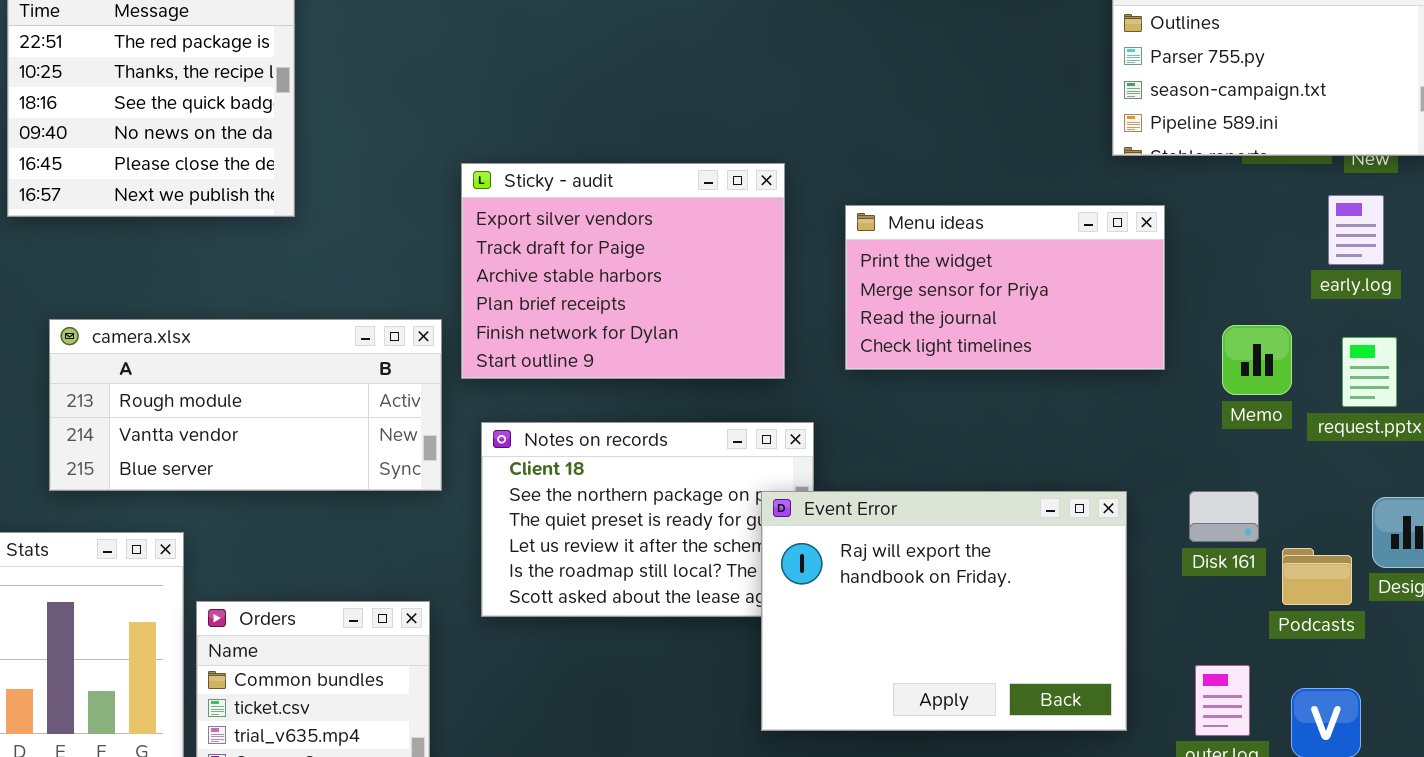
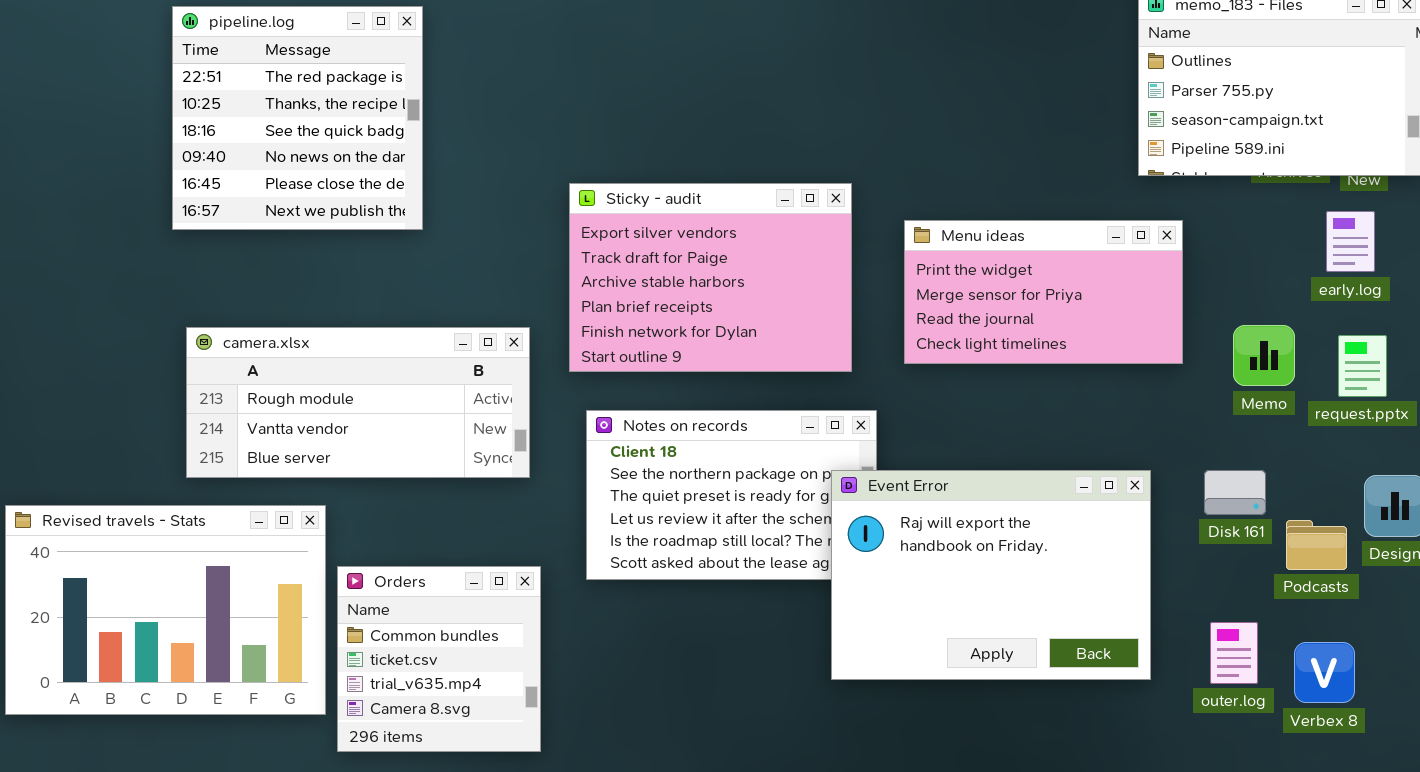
camera.xlsx: [49,319,442,491] -> [186,327,530,478], moved

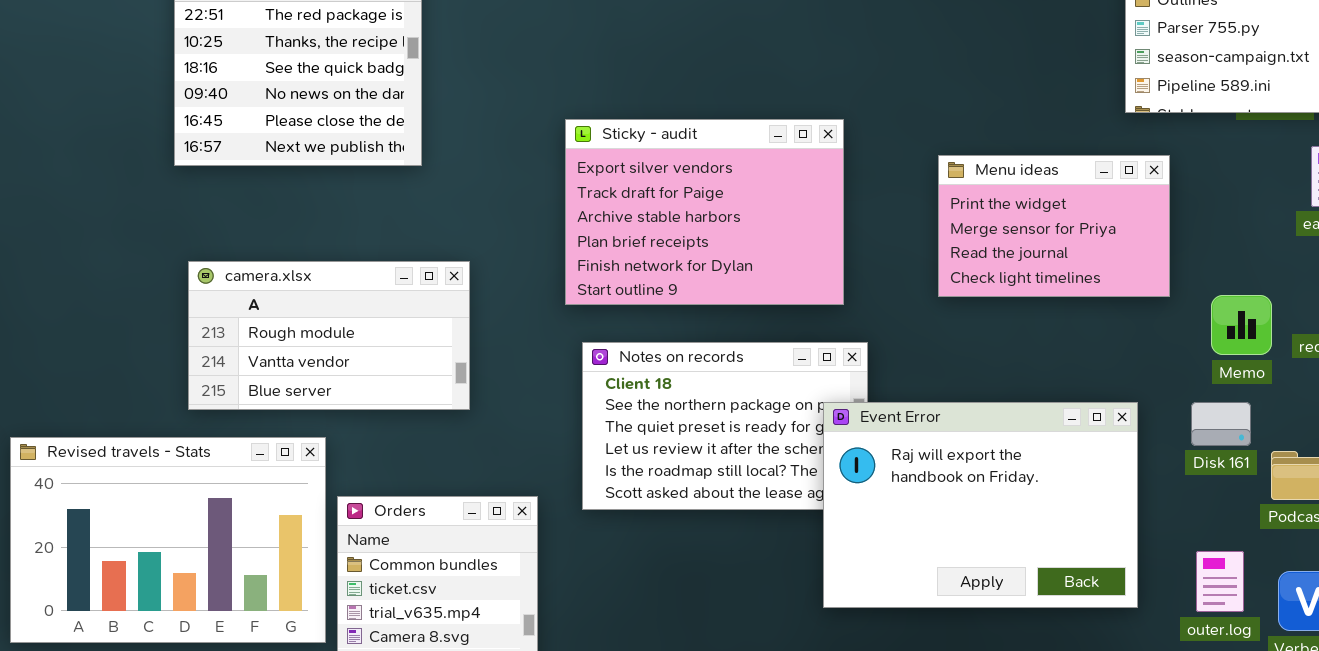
Menu ideas: [904,220,1183,364] -> [938,155,1170,297], resized
Memo: [1233,325,1295,386] -> [1211,295,1272,355], moved
camera.xlsx: [186,327,530,478] -> [188,261,470,410], resized

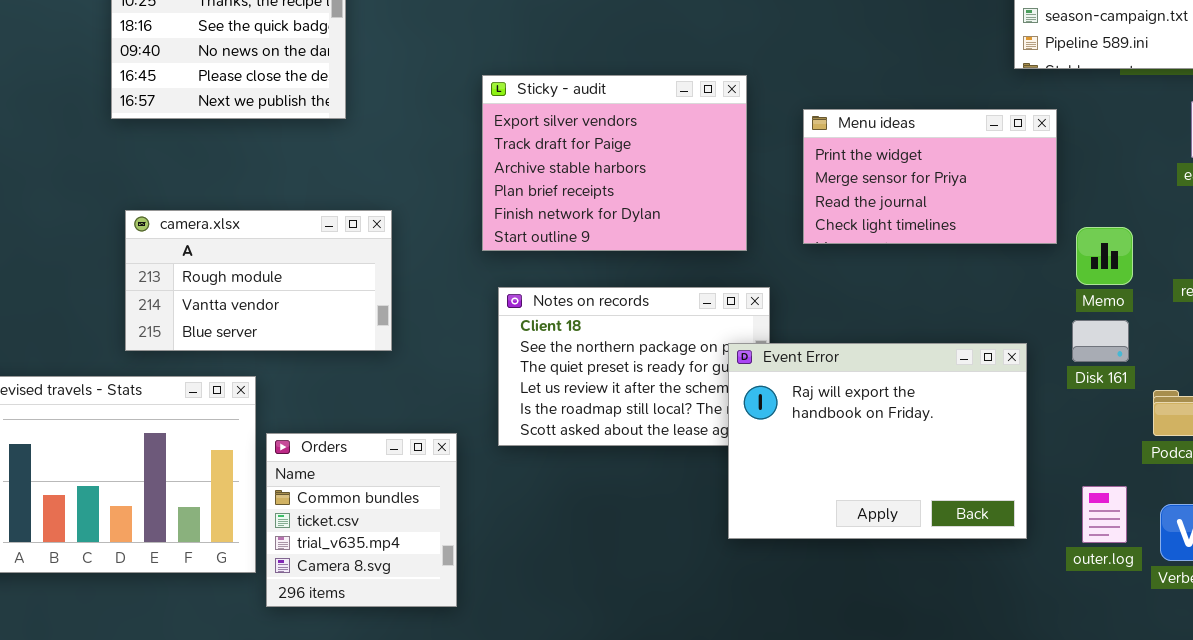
Menu ideas: [938,155,1170,297] -> [803,109,1057,244], resized
Memo: [1211,295,1272,355] -> [1076,227,1133,285], moved
Disk 161: [1191,402,1251,446] -> [1072,320,1129,362], moved

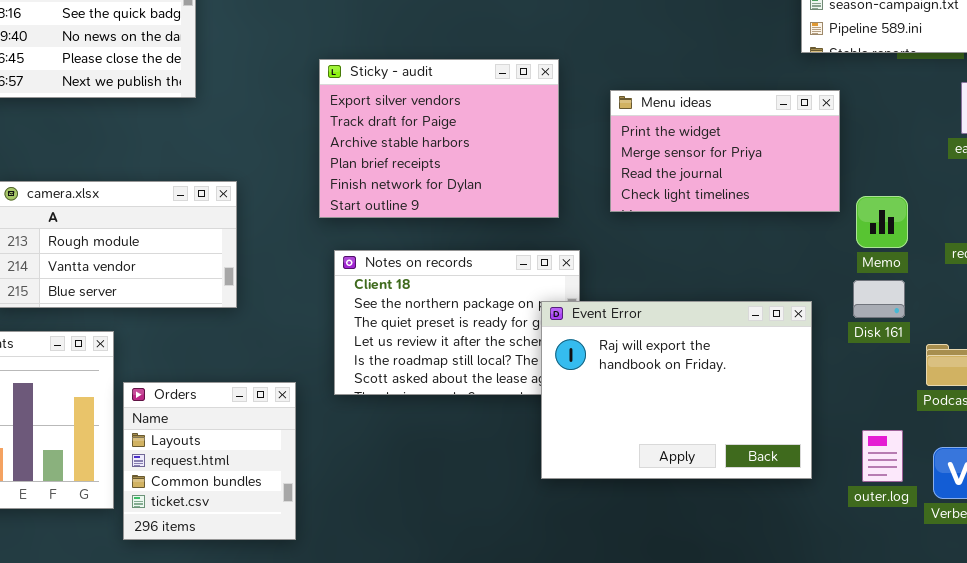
Orders: [266,433,457,607] -> [123,382,296,540], scrolled up 2 rows

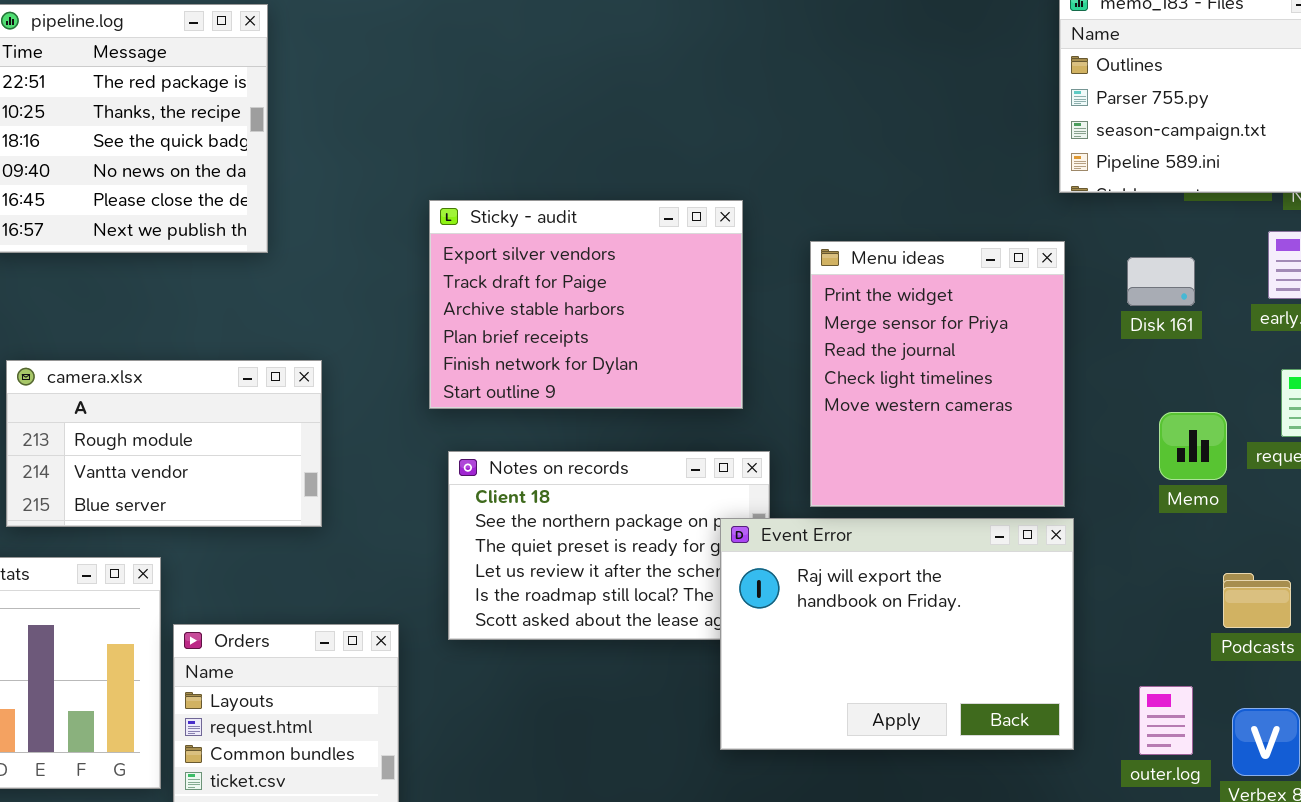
Menu ideas: [610,90,840,212] -> [810,241,1065,507], resized
Memo: [856,196,908,248] -> [1159,412,1227,480], moved
Disk 161: [853,280,905,318] -> [1127,257,1195,306], moved

